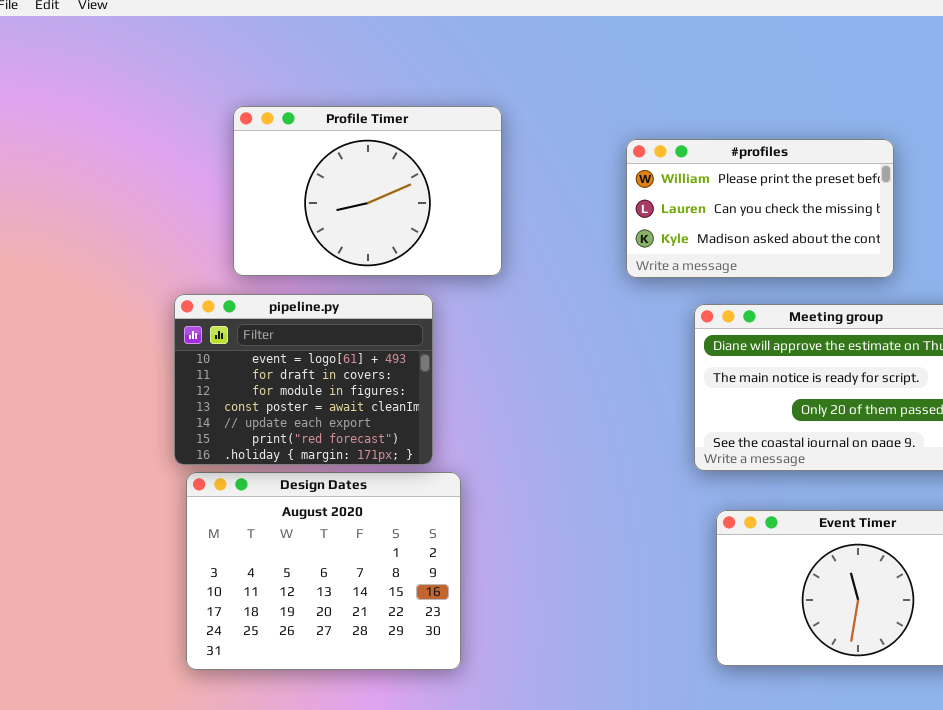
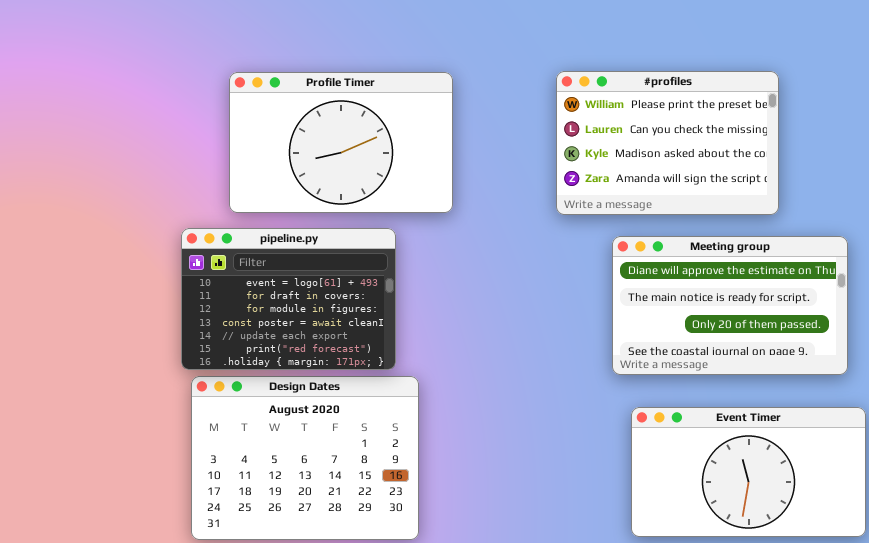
#profiles: [626,139,894,278] -> [556,71,779,215], resized

